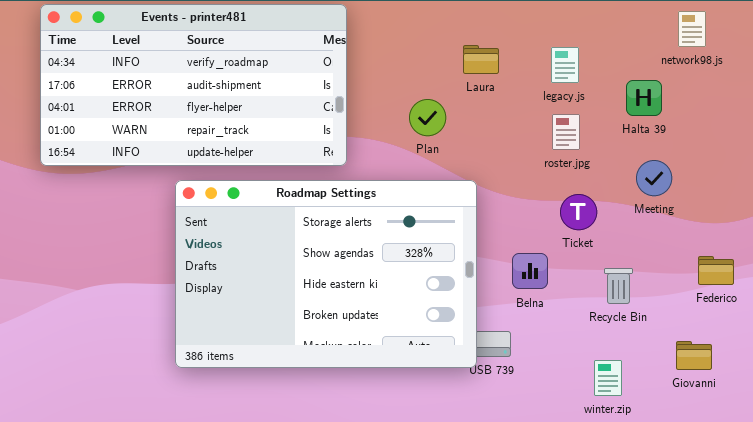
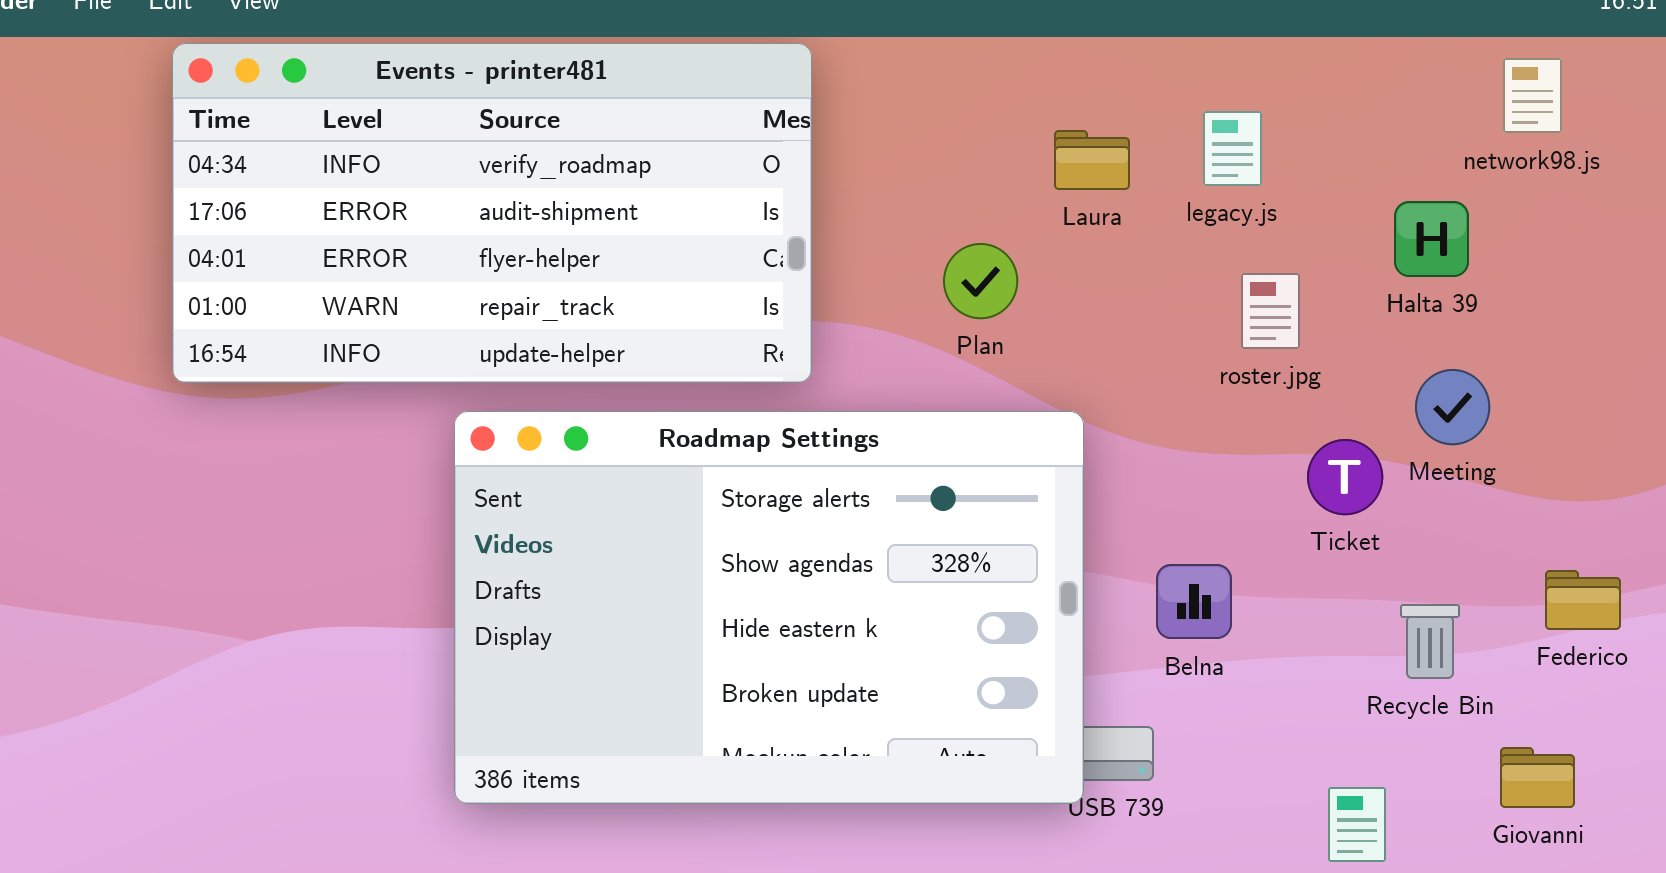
legacy.js: [551,47,579,83] -> [1203,111,1262,186], moved
Ticket: [560,194,597,230] -> [1307,439,1383,515], moved
Recycle Bin: [604,268,633,304] -> [1400,604,1460,679], moved

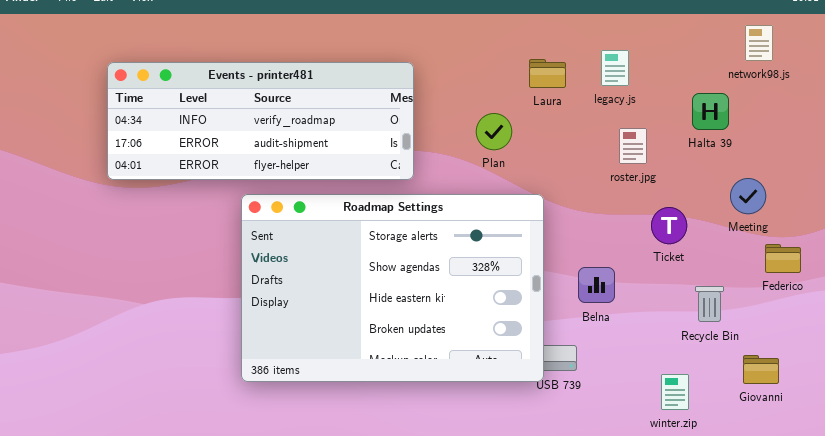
Events - printer481: [172,43,812,383] -> [107,62,414,180], resized
Meeting: [1415,369,1490,445] -> [730,178,766,214], moved
Federico: [1545,570,1621,630] -> [765,244,801,273], moved

